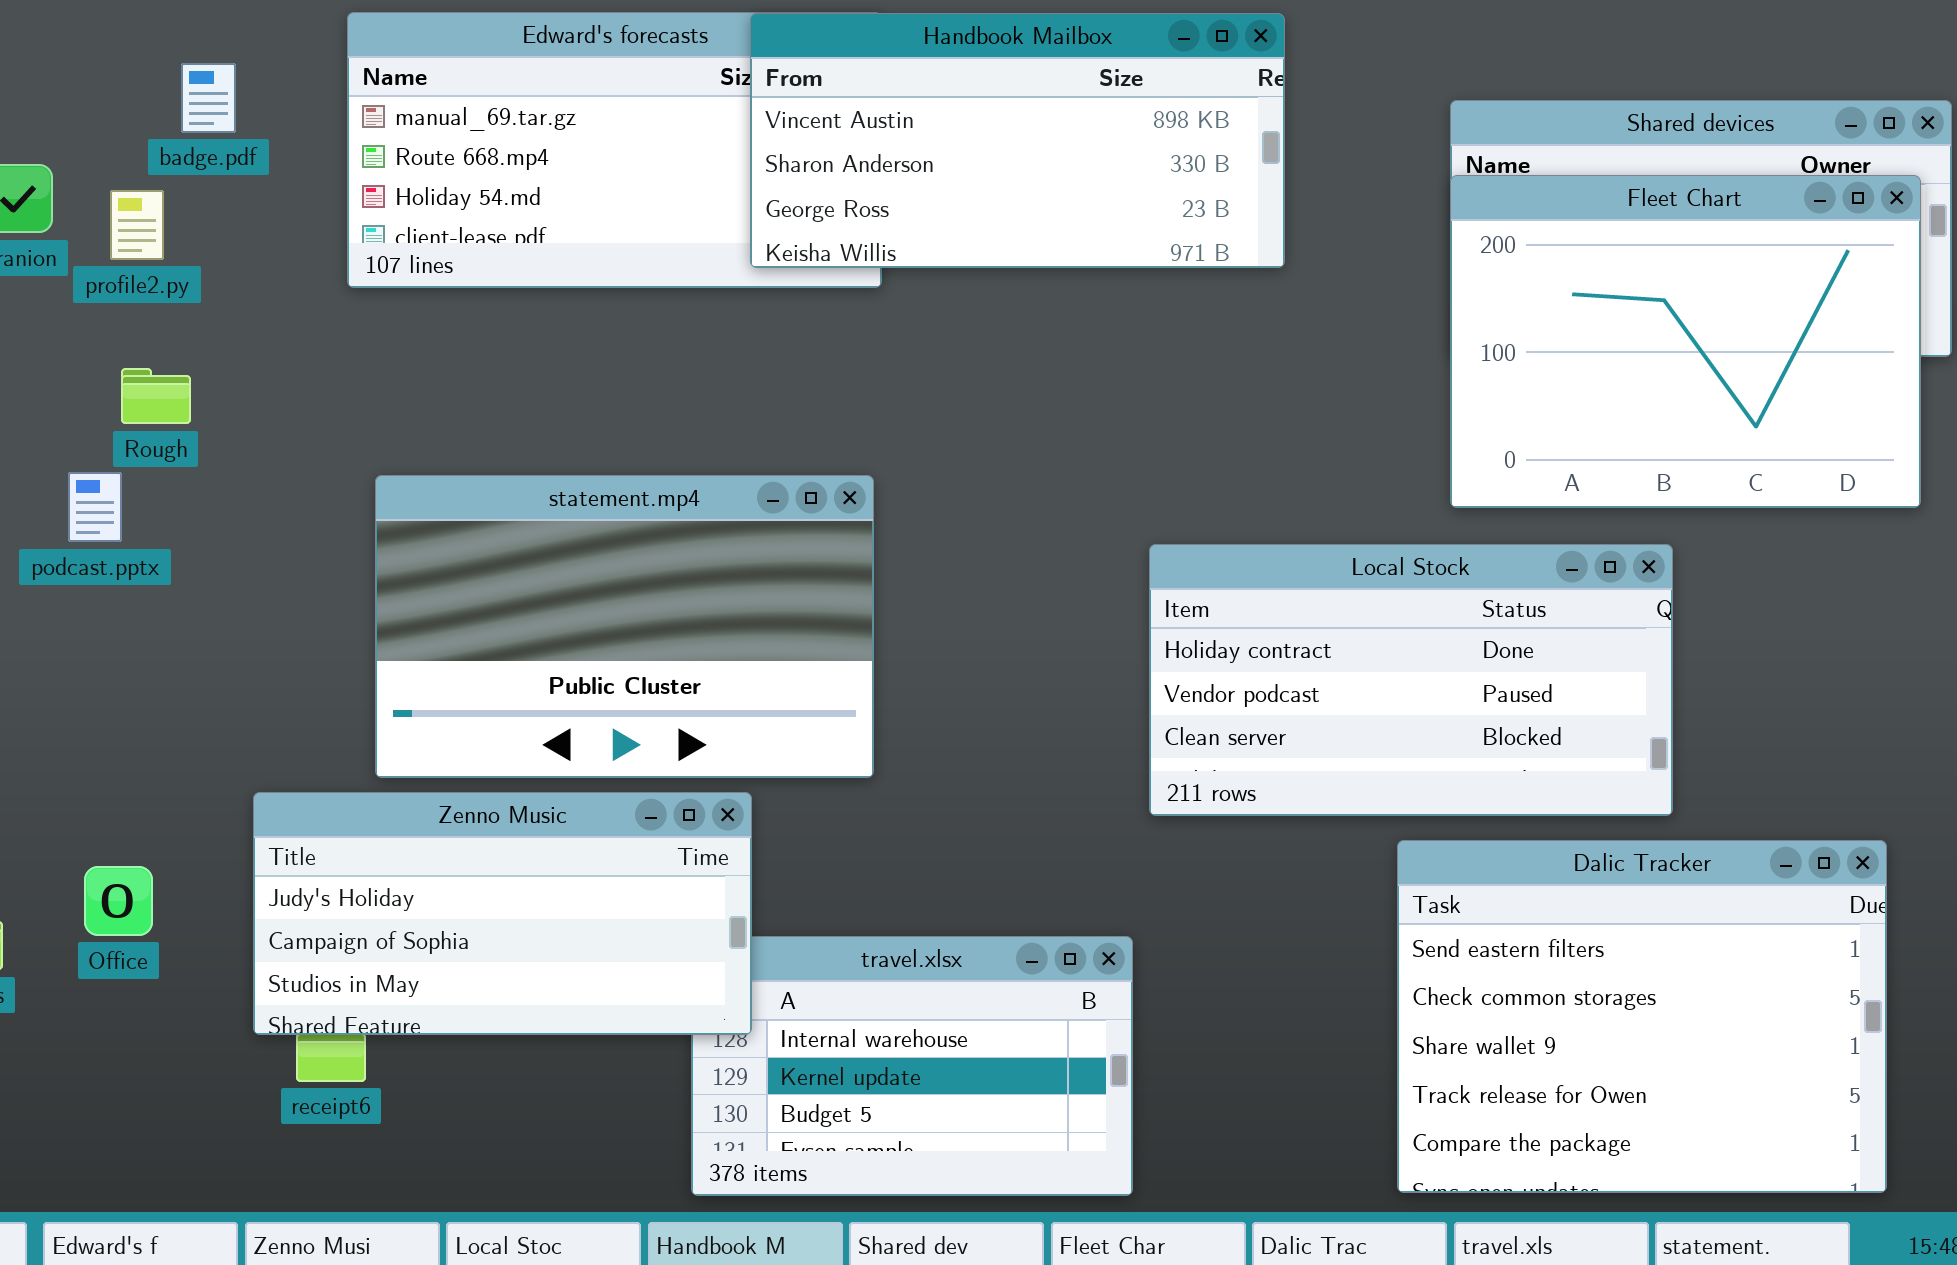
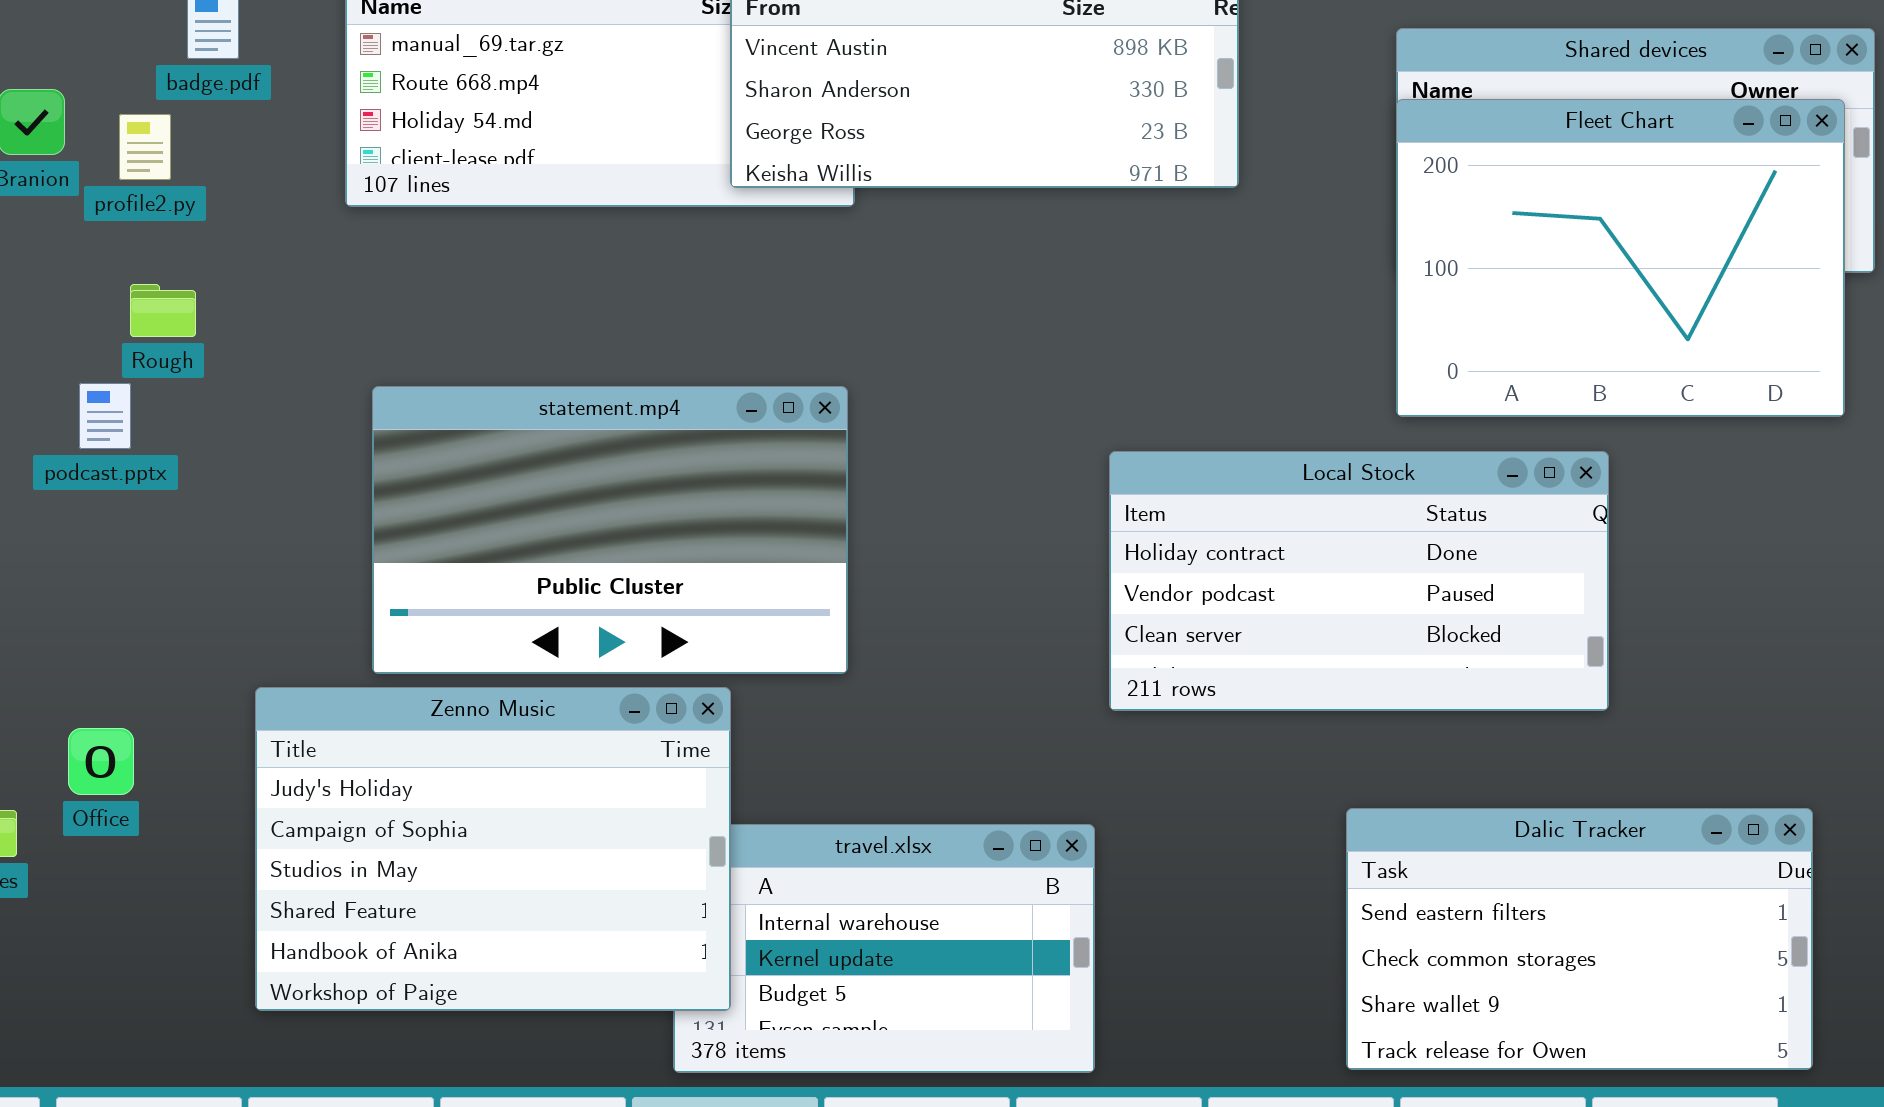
Zenno Music: [253,792,752,1035] -> [255,687,731,1011], resized
Dalic Tracker: [1397,840,1887,1193] -> [1346,808,1813,1070], resized
Office: [84,866,153,936] -> [68,728,134,795], moved

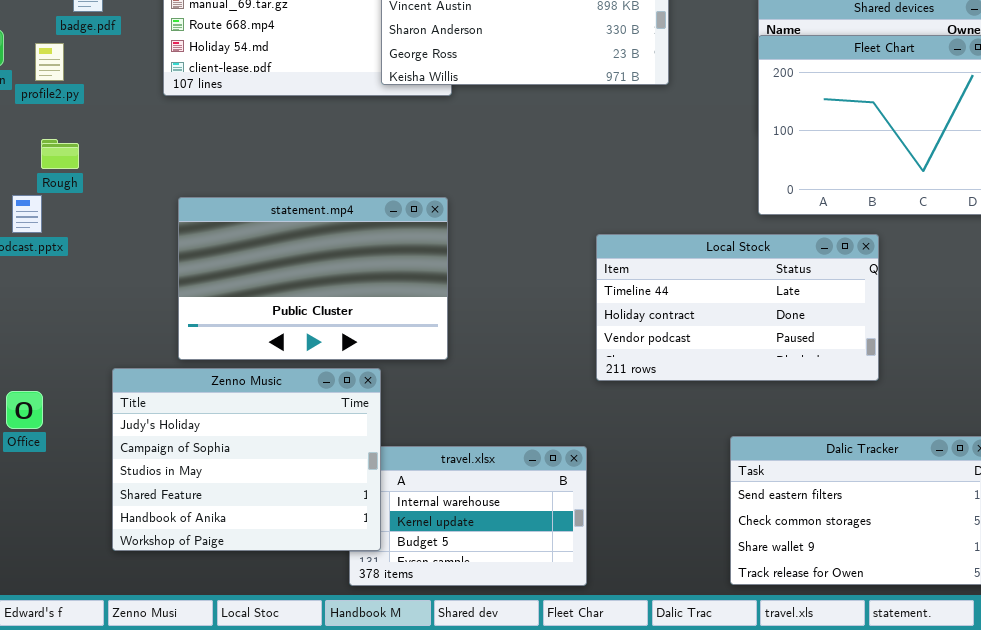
Local Stock: [1109,451,1609,711] -> [596,234,879,381], scrolled up 1 row

